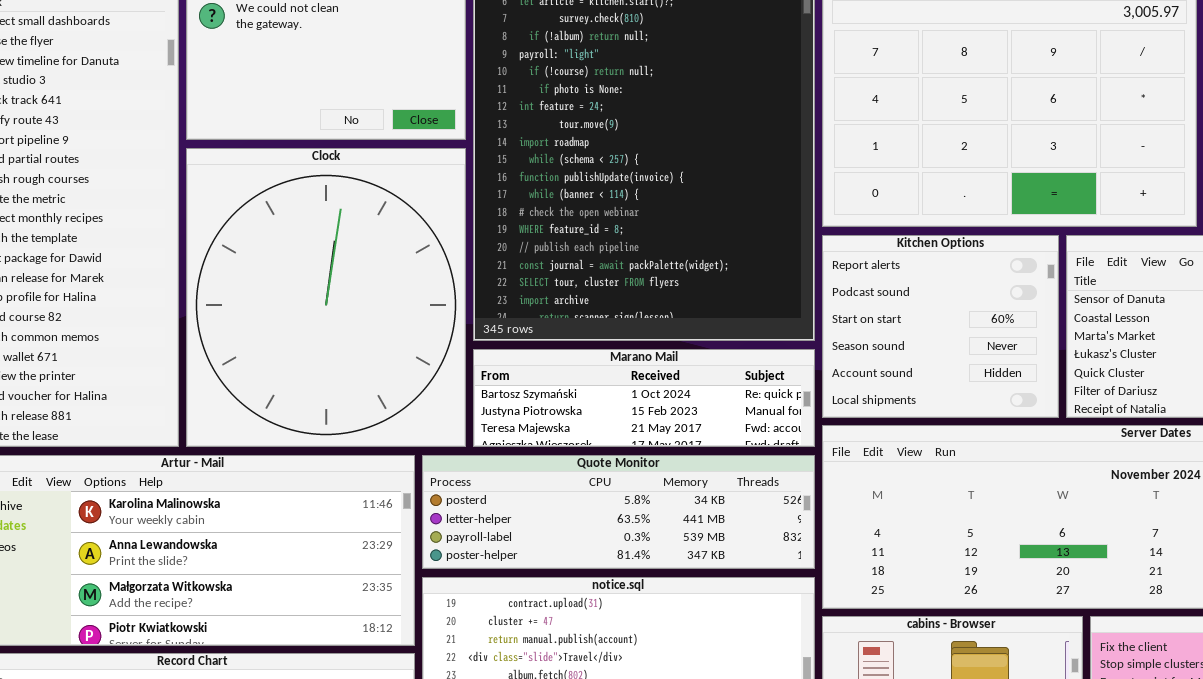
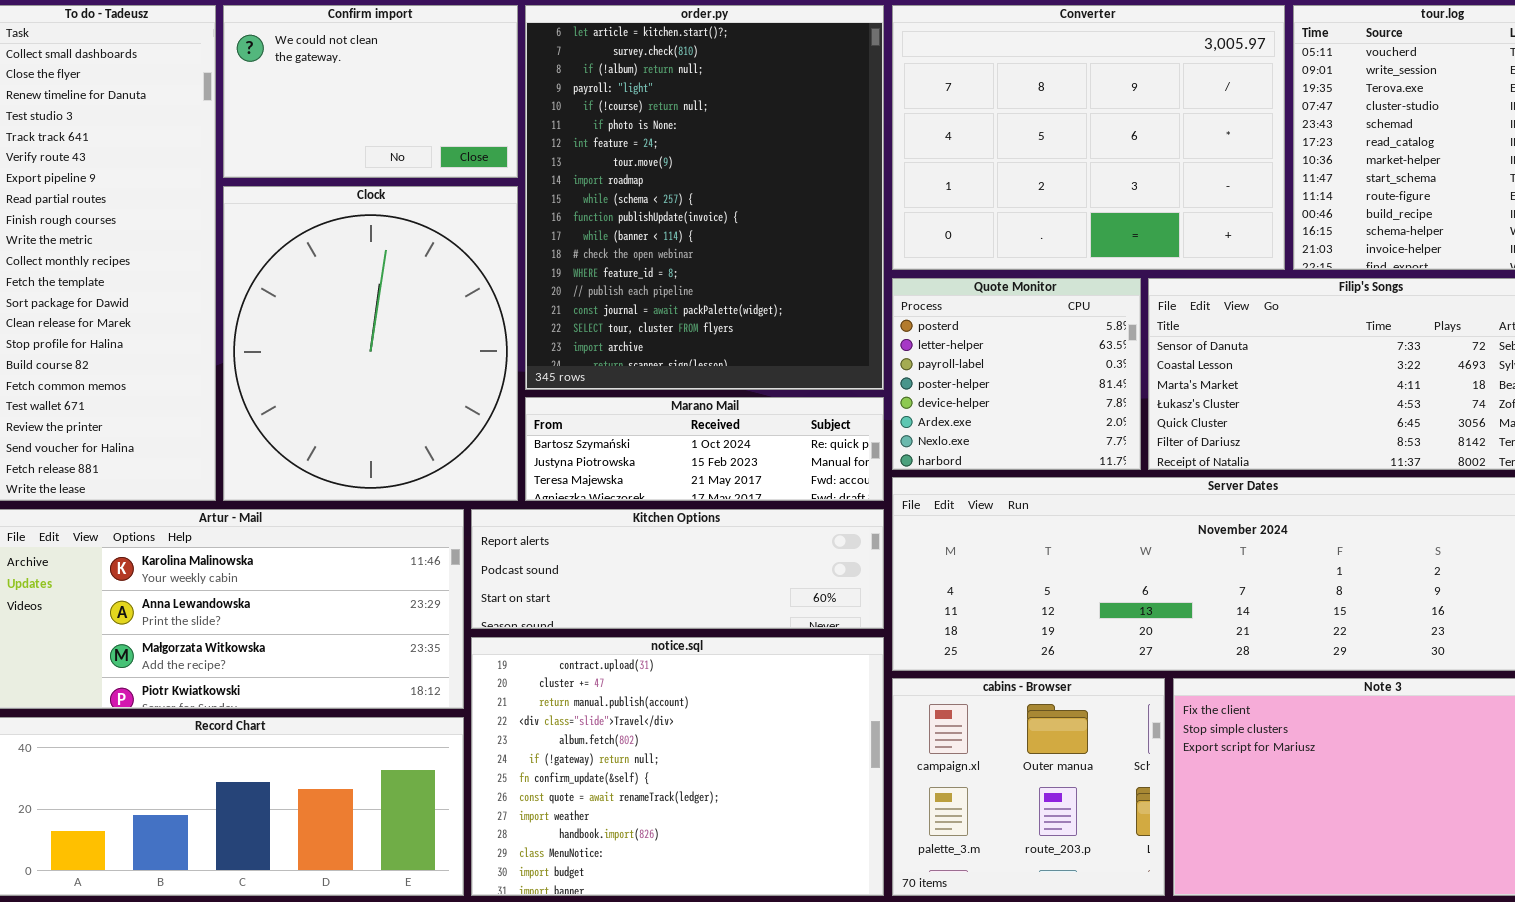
Kitchen Options: [822,235,1059,418] -> [471,509,884,629], moved, resized
Quote Monitor: [422,455,815,569] -> [892,278,1141,470], moved, resized

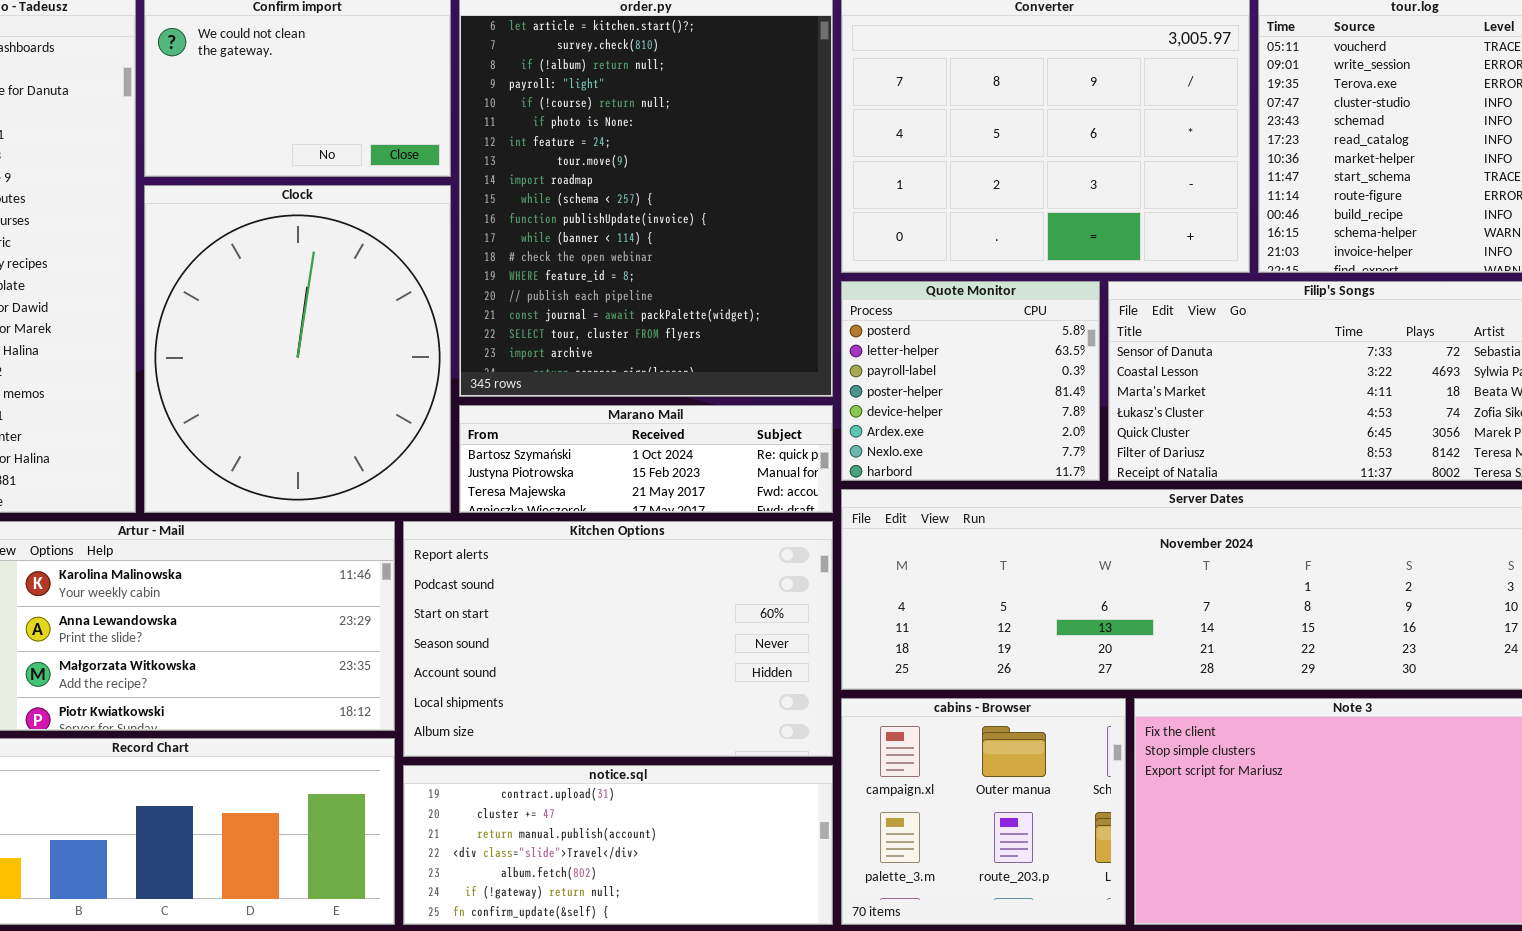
Kitchen Options: [471,509,884,629] -> [403,521,833,757], resized
notice.sql: [471,637,884,896] -> [403,765,833,925], resized

